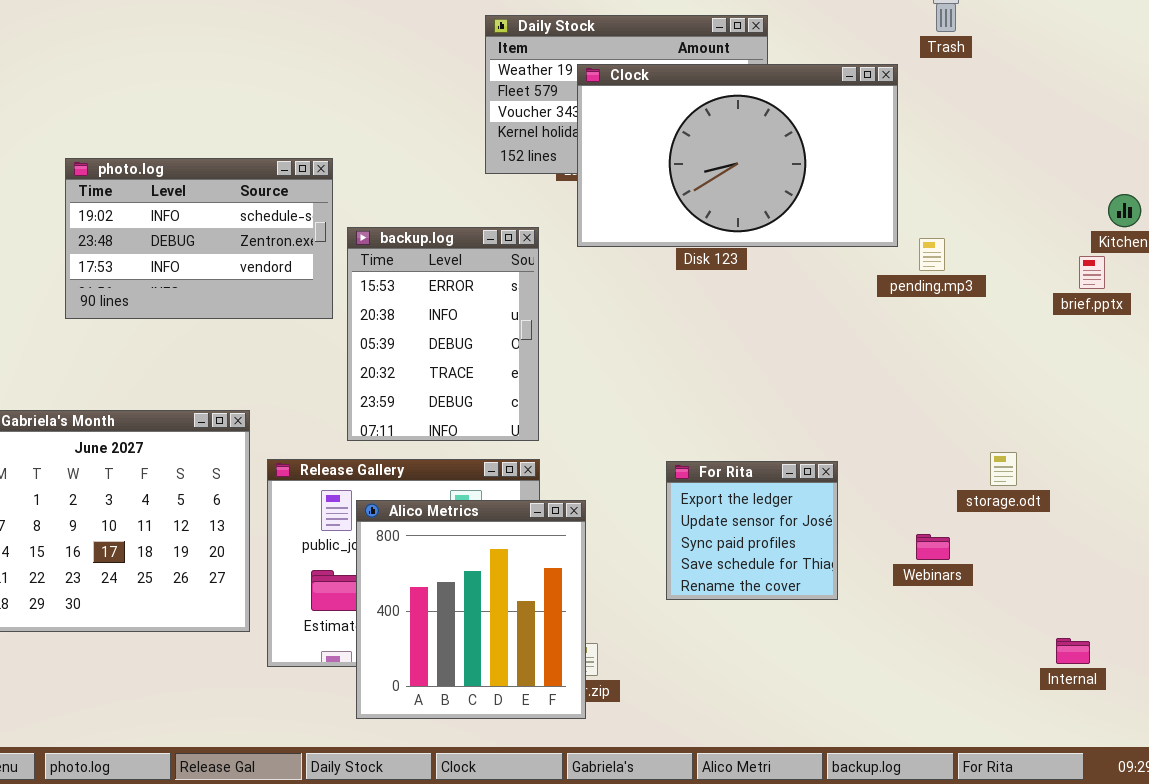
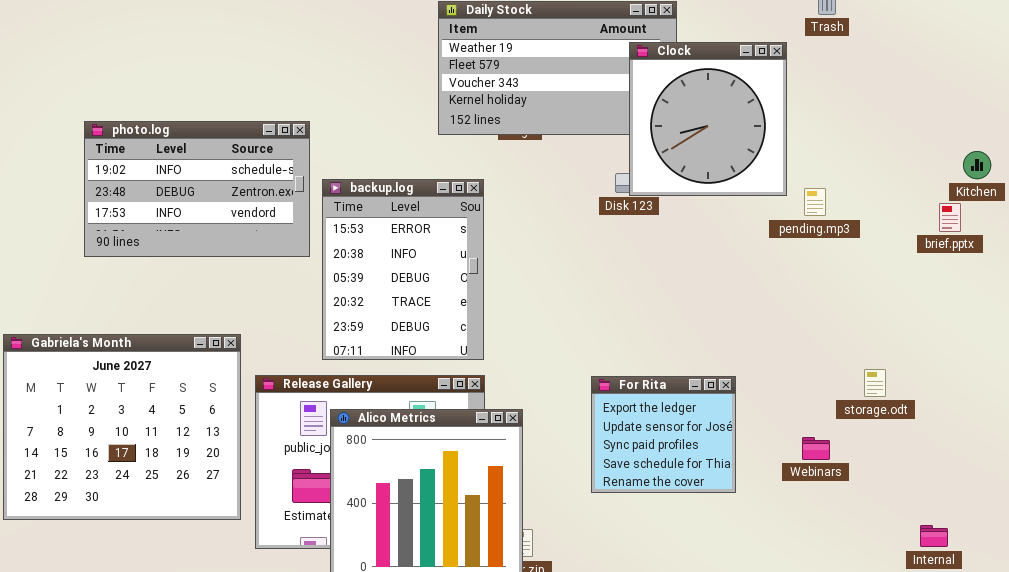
Clock: [577,64,898,247] -> [629,42,787,196], resized

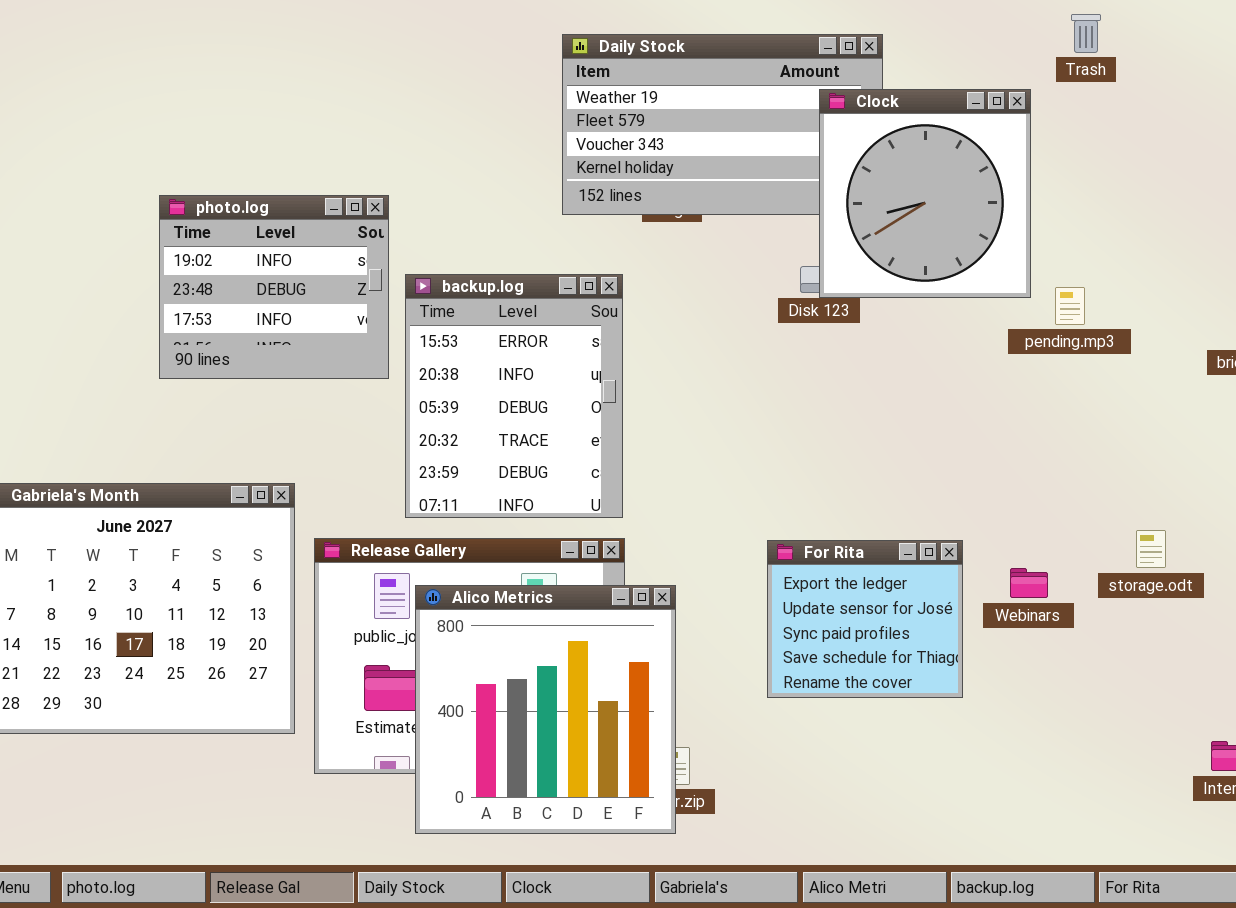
photo.log: [84,121,310,257] -> [159,195,389,379], resized
Webinars: [802,437,830,460] -> [1010,568,1048,598], moved

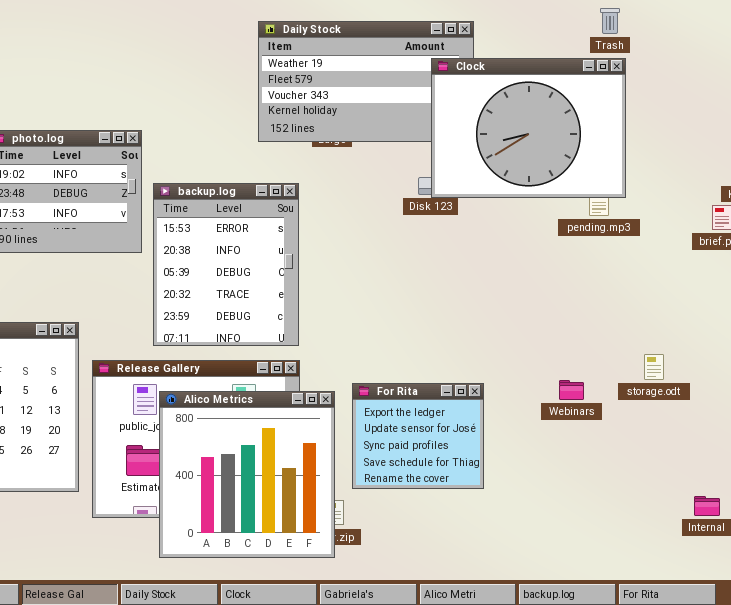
Clock: [819,89,1031,298] -> [431,58,626,198], resized
For Rita: [767,540,963,698] -> [352,383,484,489], moved

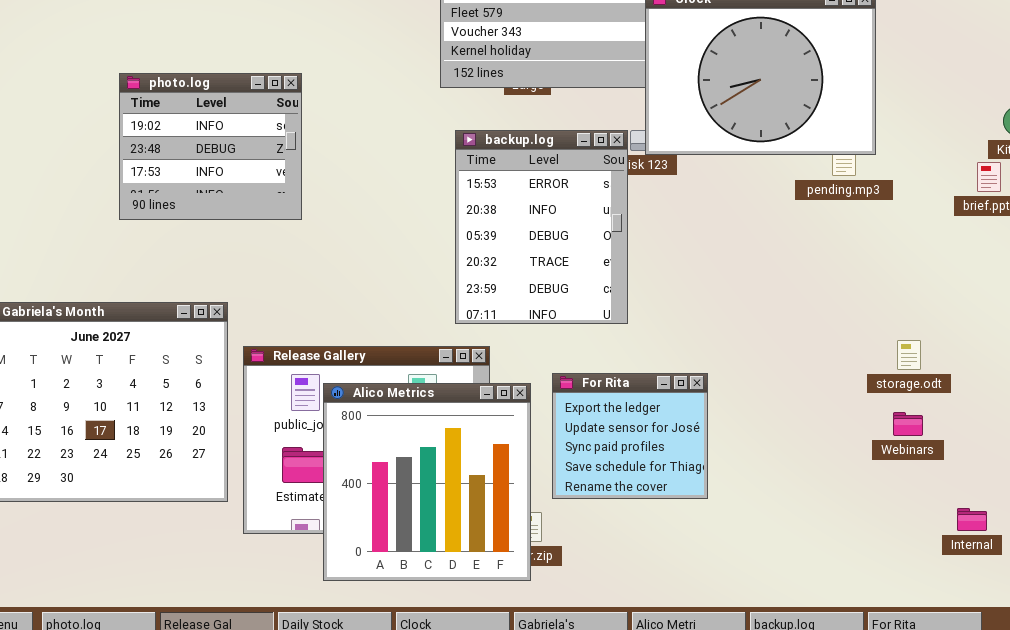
backup.log: [153,183,299,346] -> [455,130,628,324], moved
Webinars: [559,380,584,400] -> [893,412,923,436], moved

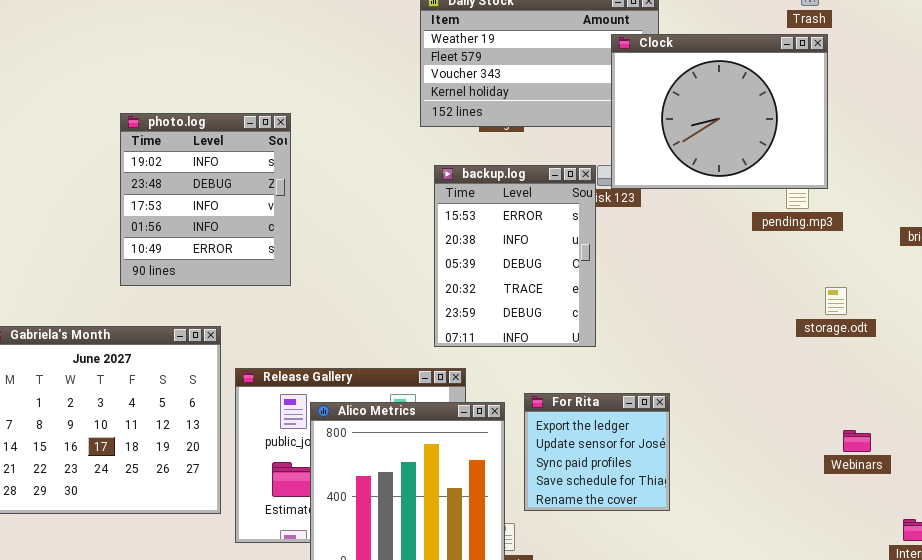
photo.log: [119,73,302,220] -> [120,113,291,286], resized
storage.odt: [897,340,921,370] -> [825,287,847,315], moved

